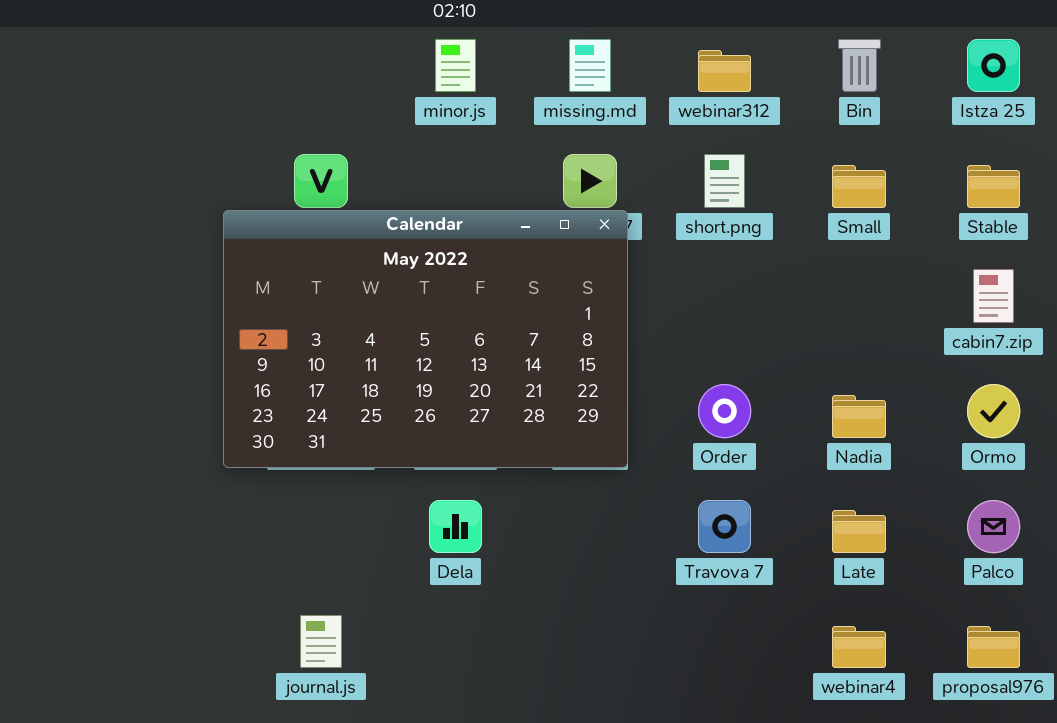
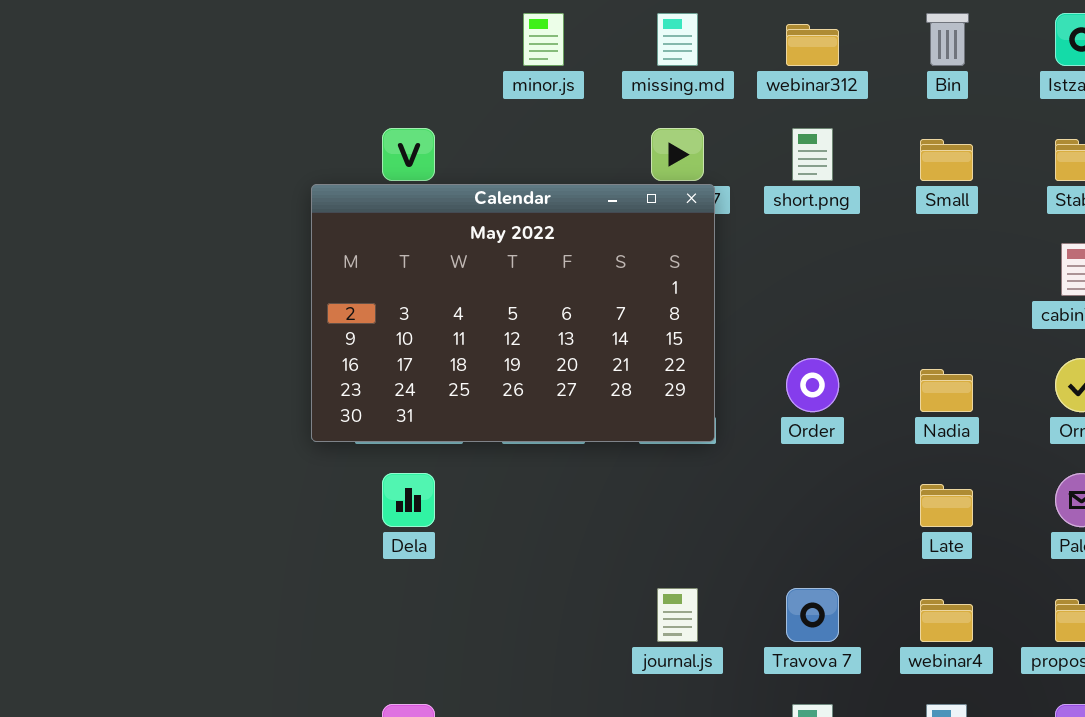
Dela: [429,500,482,553] -> [382,473,435,527], moved
Travova 7: [698,500,751,553] -> [786,588,839,642], moved
journal.js: [300,615,342,668] -> [657,588,698,642], moved

